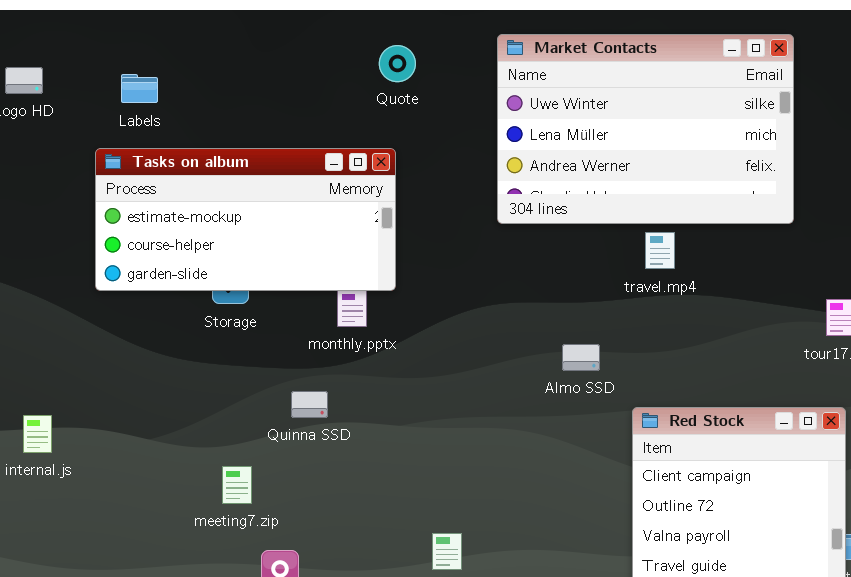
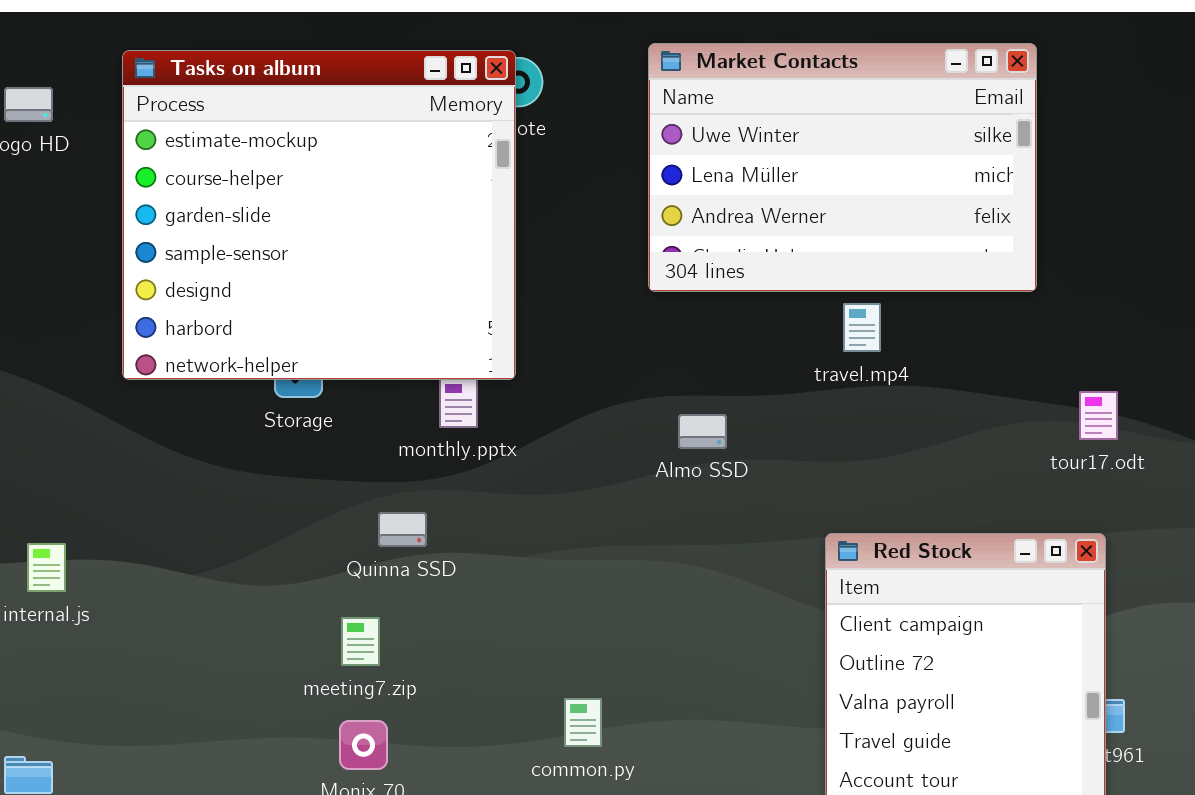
Tasks on album: [95,148,396,291] -> [122,50,516,380], resized
Almo SSD: [562,344,600,371] -> [678,414,727,449], moved
meeting7.zip: [222,466,252,504] -> [341,617,380,666], moved

